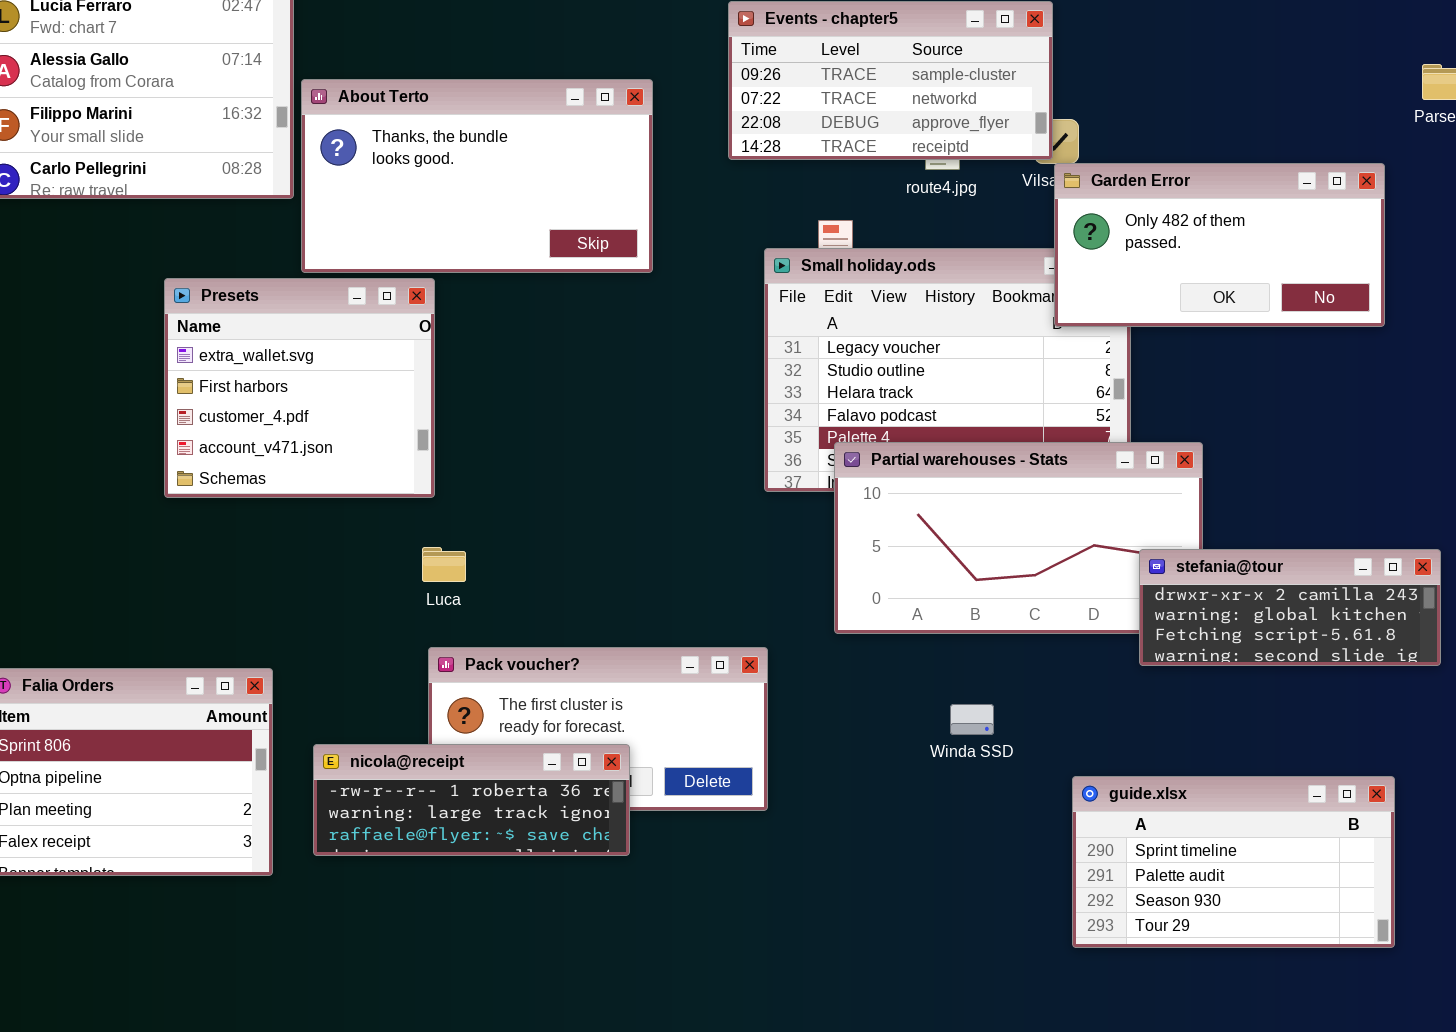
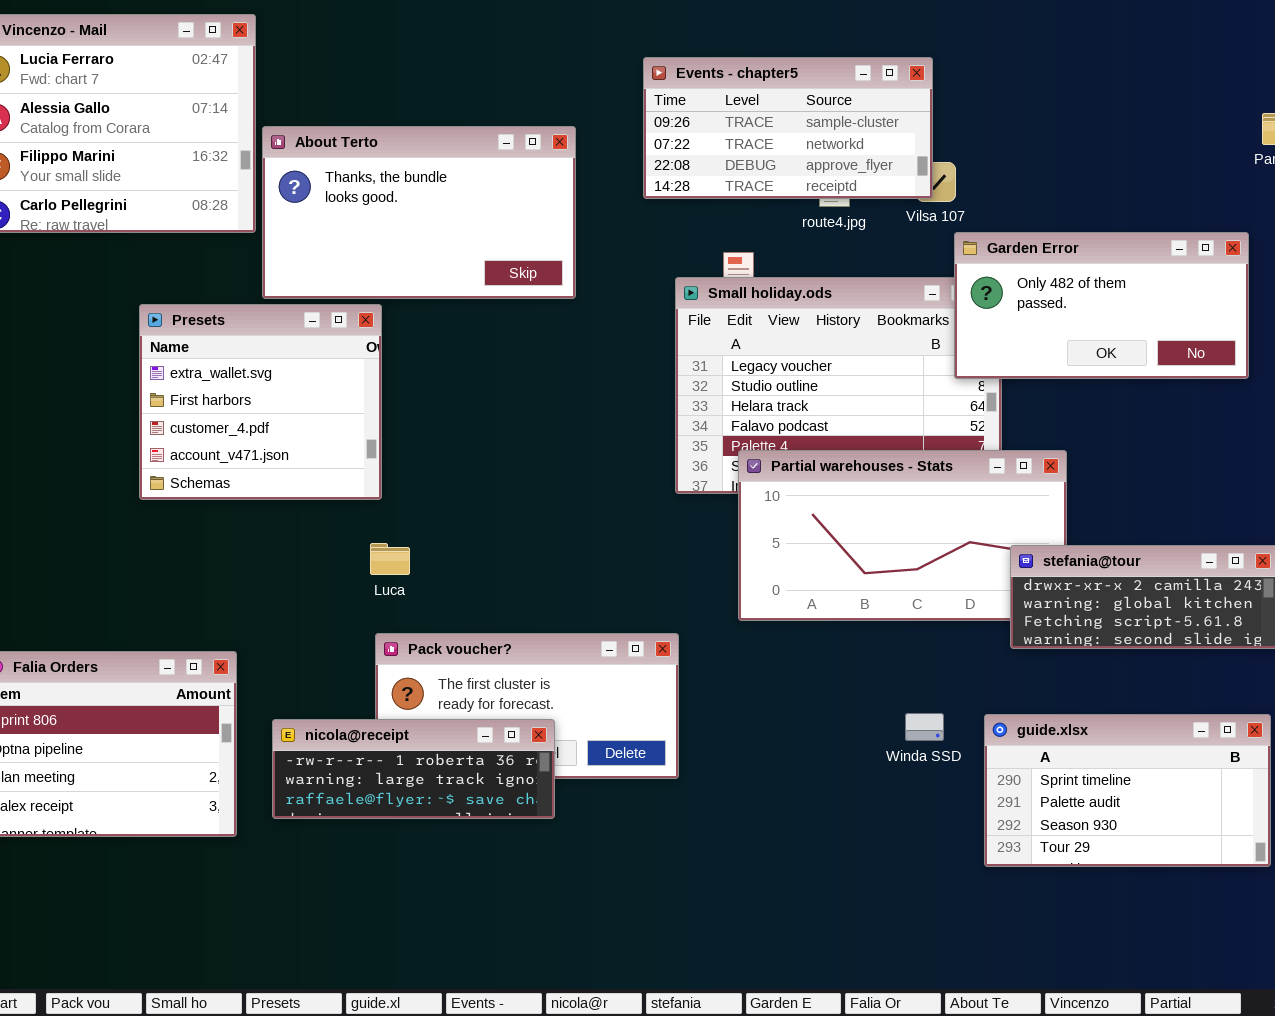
Garden Error: [1054,163,1385,327] -> [954,232,1249,379], moved
Winda SSD: [950,704,994,735] -> [905,713,944,741], moved
guide.xlsx: [1072,776,1395,948] -> [984,714,1271,867], moved

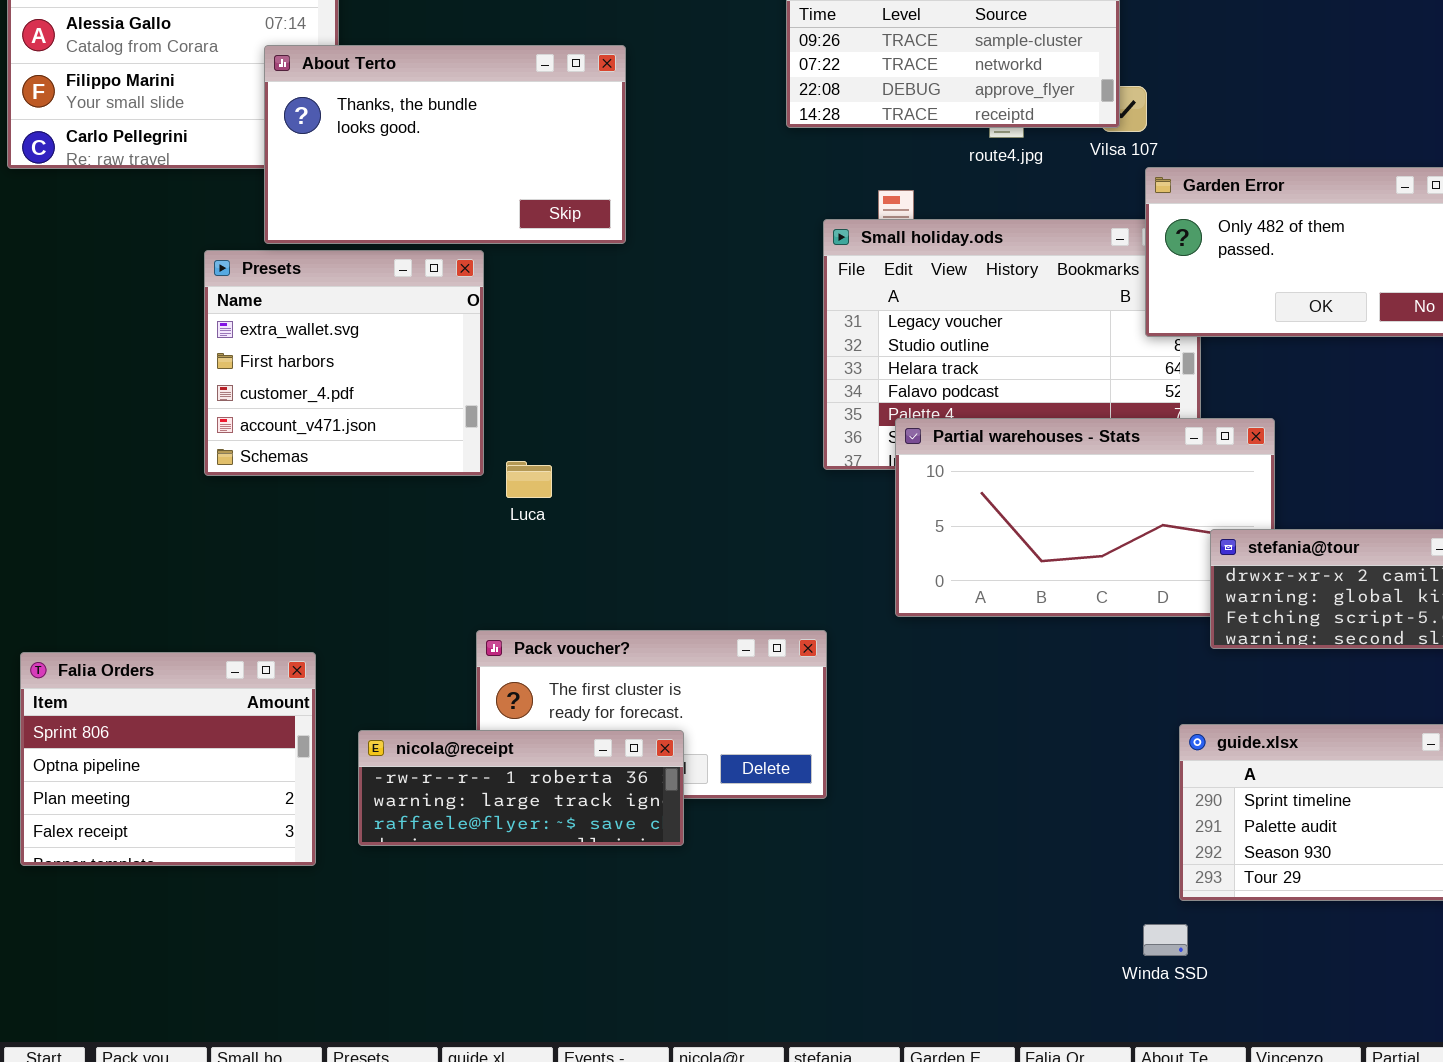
About Terto: [262,126,576,299] -> [264,45,626,244], moved
Luca: [370,543,410,575] -> [506,461,552,498], moved
Winda SSD: [905,713,944,741] -> [1143,924,1188,956], moved

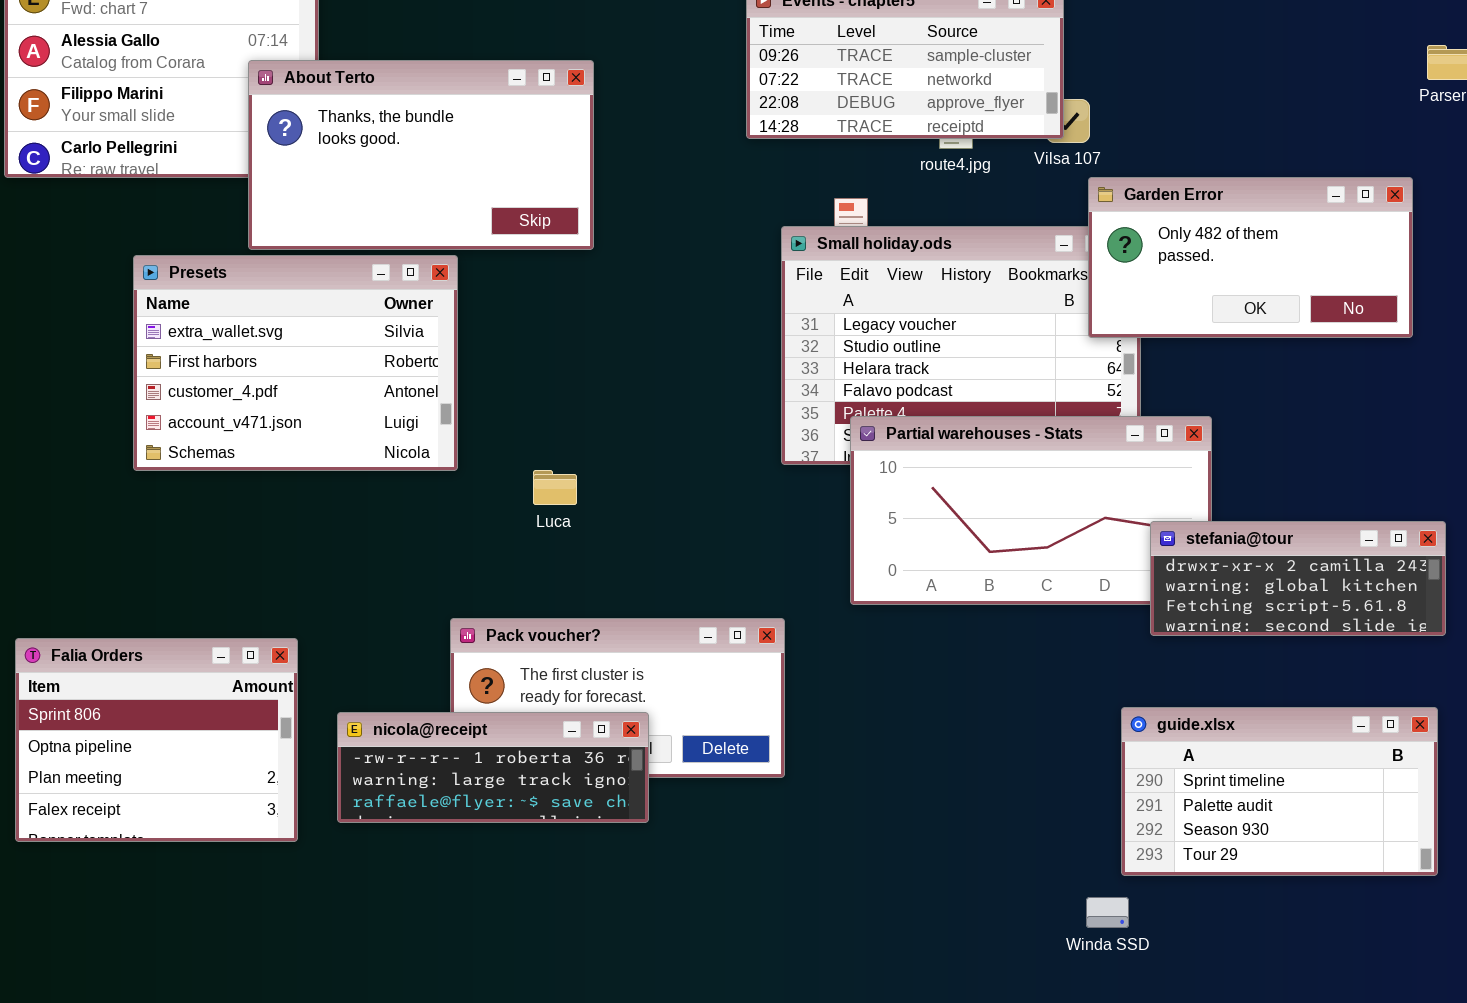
Presets: [204,250,484,476] -> [133,255,458,471], resized
Luca: [506,461,552,498] -> [533,470,577,505], moved

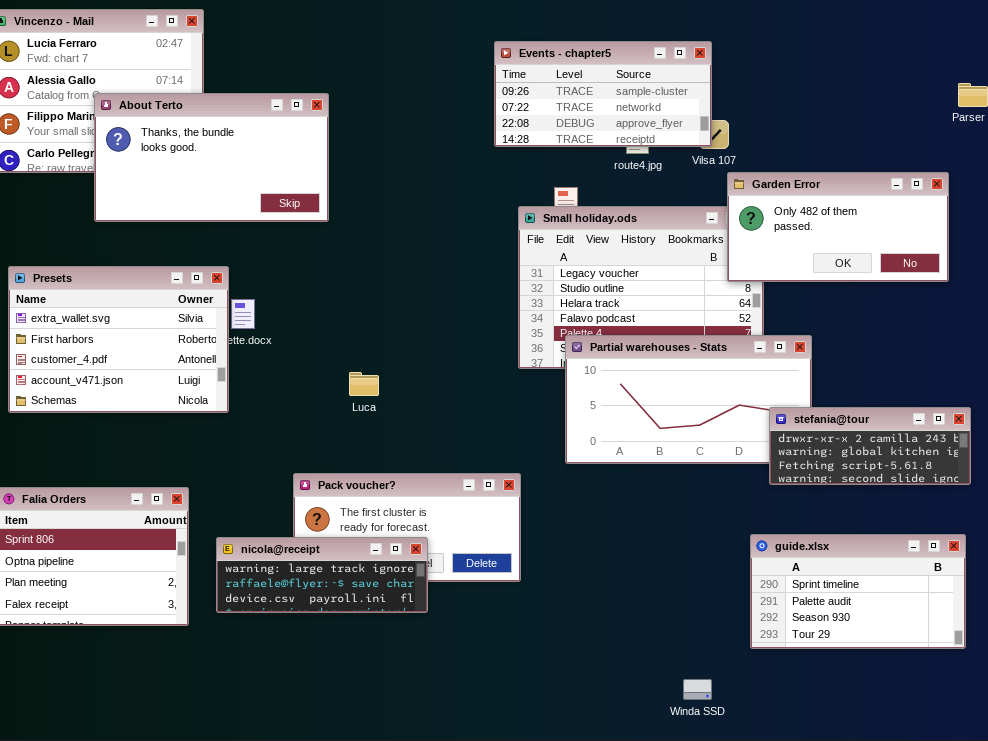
About Terto: [248,60,594,250] -> [94,93,329,222], moved
Presets: [133,255,458,471] -> [8,266,229,413], moved
nicola@receipt: [337,712,649,823] -> [216,537,428,613], scrolled down 1 row
Winda SSD: [1086,897,1129,928] -> [683,679,712,700], moved

